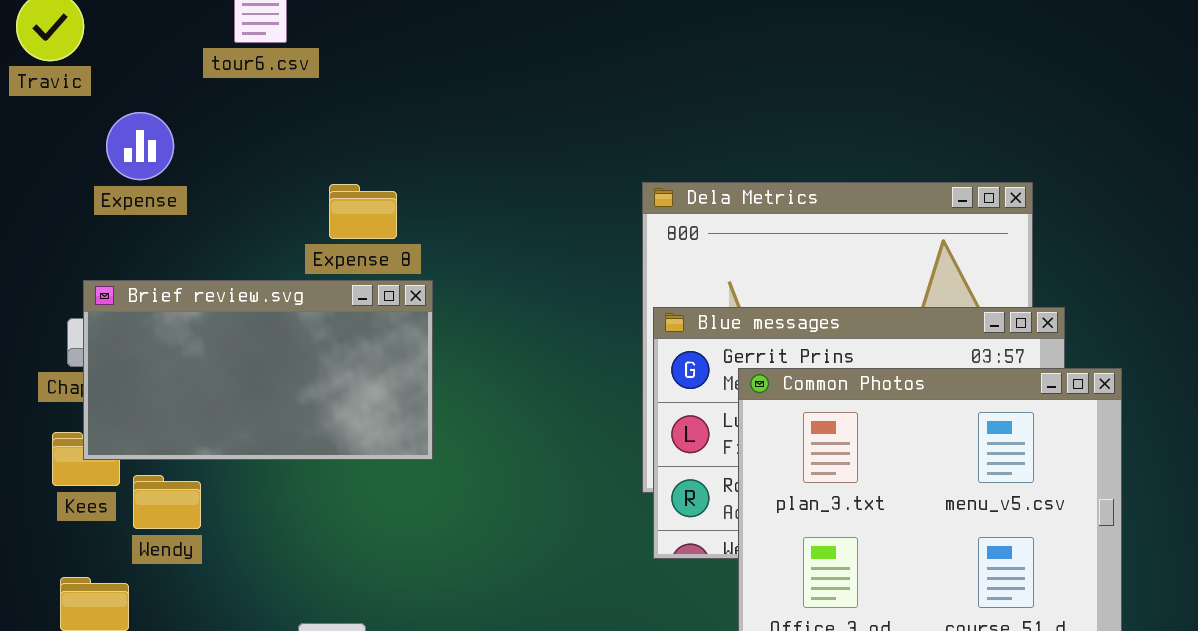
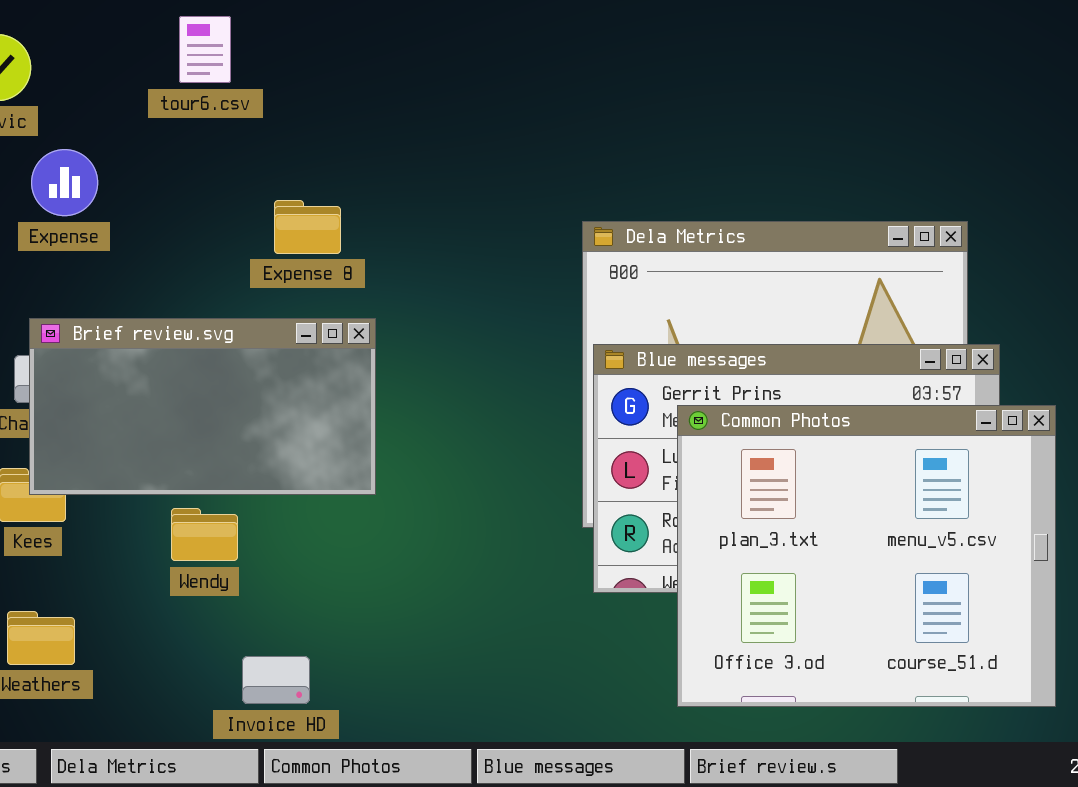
Expense: [106,112,174,180] -> [31,149,98,216], moved
Expense 8: [329,184,397,239] -> [274,200,341,254], moved
Wendy: [133,475,201,529] -> [171,508,238,561], moved

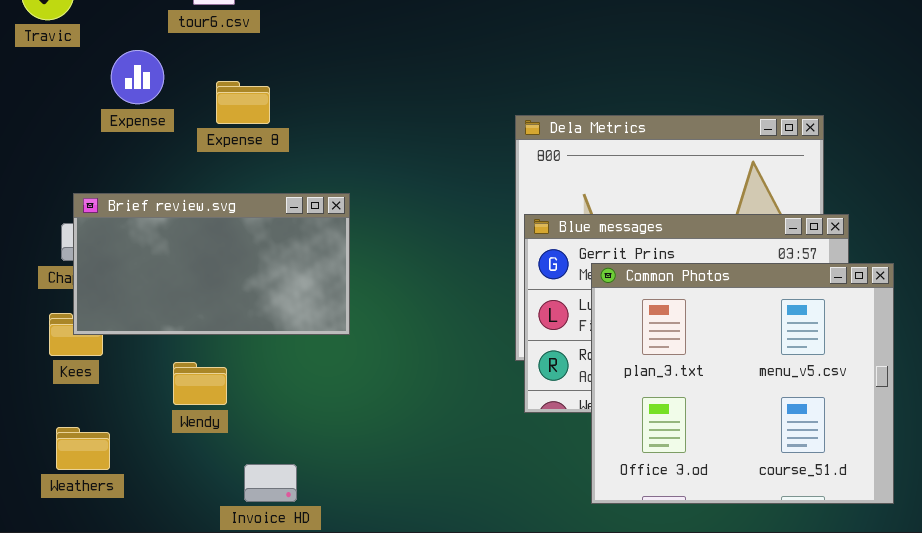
Expense: [31,149,98,216] -> [111,50,164,104], moved
Expense 8: [274,200,341,254] -> [216,81,270,124], moved
Wendy: [171,508,238,561] -> [173,362,227,405], moved

